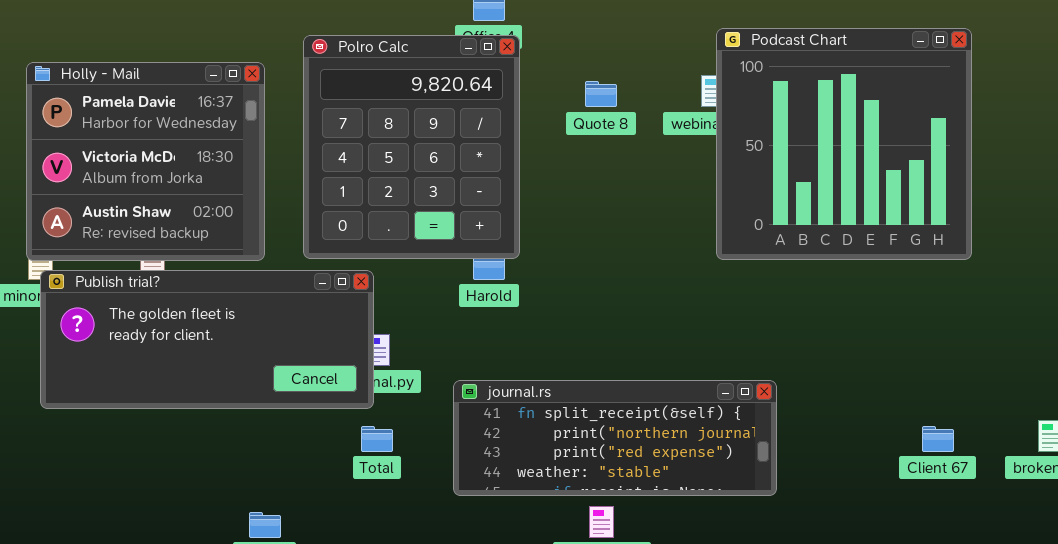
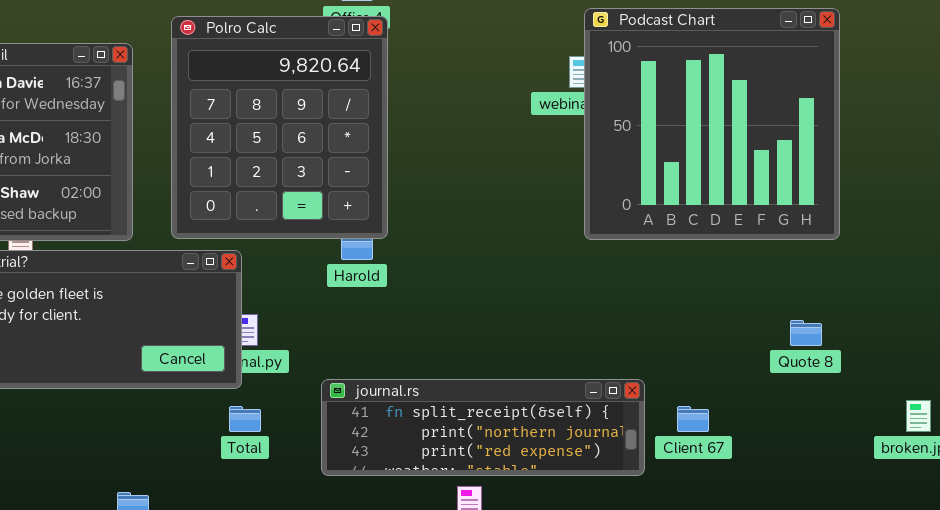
Quote 8: [585,81,617,107] -> [790,320,822,346], moved
journal.rs: [453,380,777,496] -> [321,379,645,476], resized
Client 67: [922,426,954,452] -> [677,406,709,432], moved

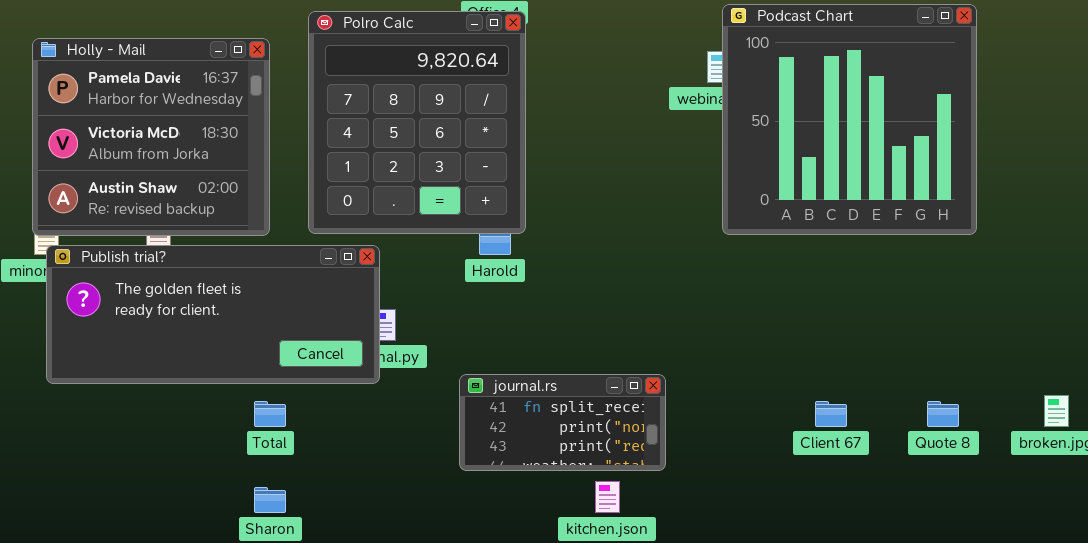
Quote 8: [790,320,822,346] -> [927,401,959,427], moved
journal.rs: [321,379,645,476] -> [459,374,666,471], resized
Total: [229,406,261,432] -> [254,401,286,427], moved

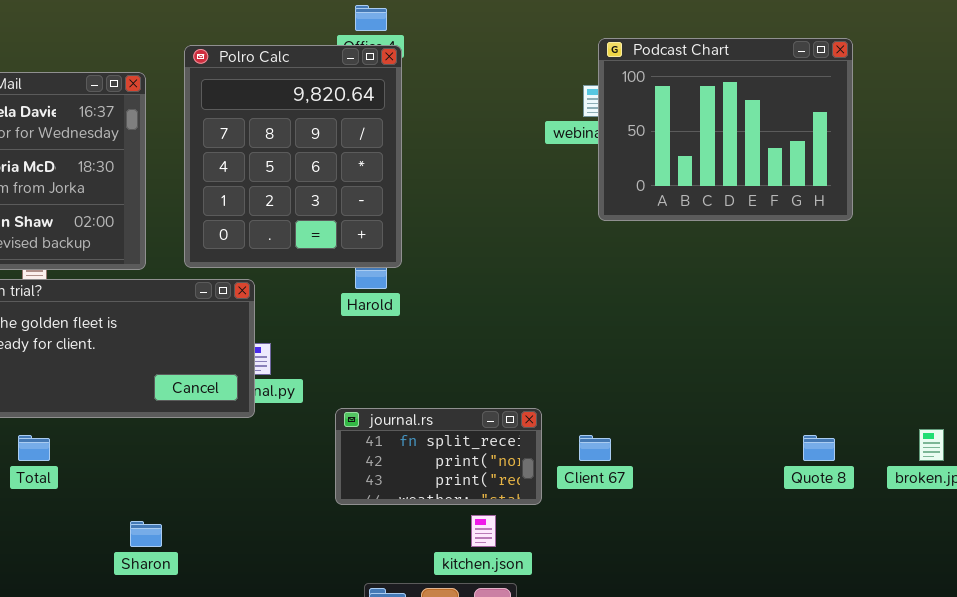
Podcast Chart: [722,4,977,235] -> [598,38,853,221], resized
Total: [254,401,286,427] -> [18,435,50,461], moved
Client 67: [815,401,847,427] -> [579,435,611,461], moved

